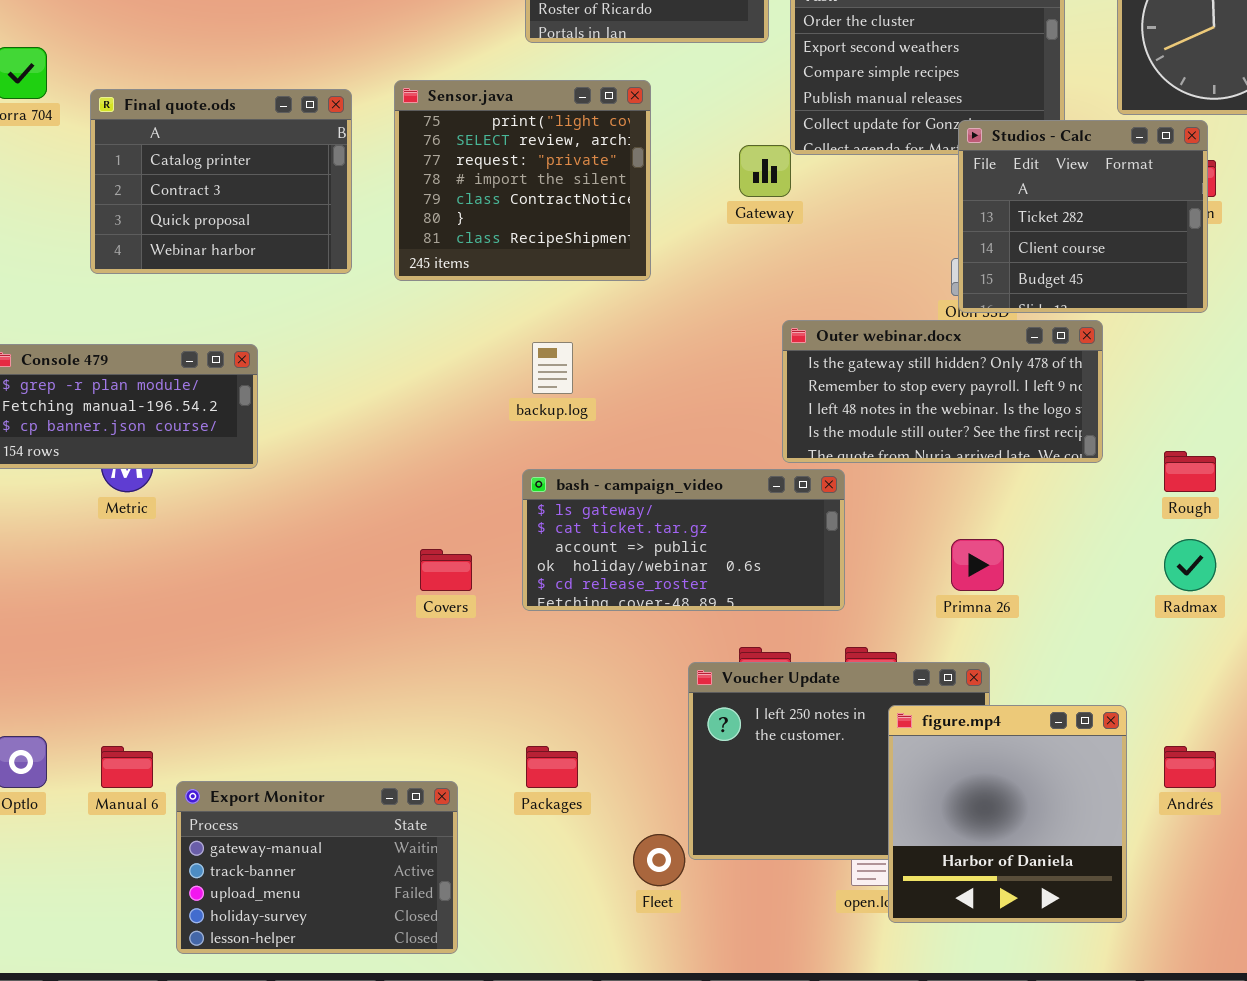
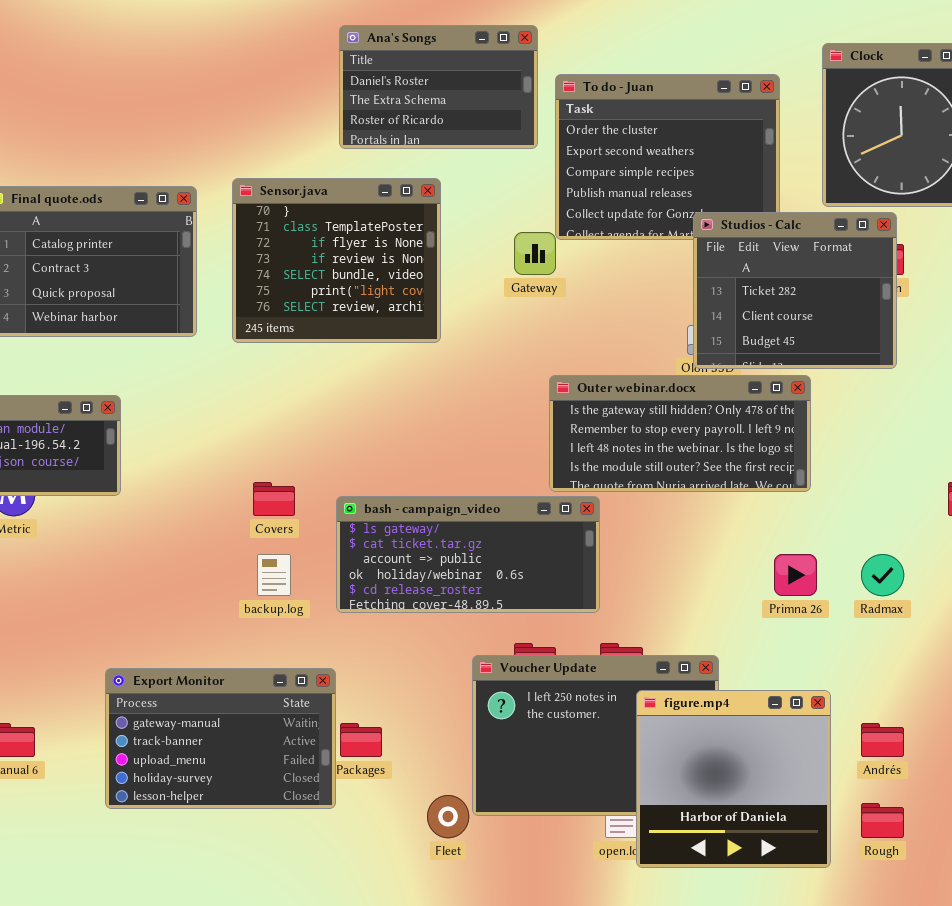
Sensor.java: [394,80,651,281] -> [232,178,441,343], scrolled up 5 rows
backup.log: [532,342,573,394] -> [257,554,291,596], moved
Rough: [1164,451,1216,492] -> [861,803,904,838], moved
Primna 26: [951,539,1004,591] -> [774,554,817,596], moved
Covers: [420,549,472,591] -> [253,482,295,516], moved
Export Monitor: [176,781,458,954] -> [105,668,336,809], moved

